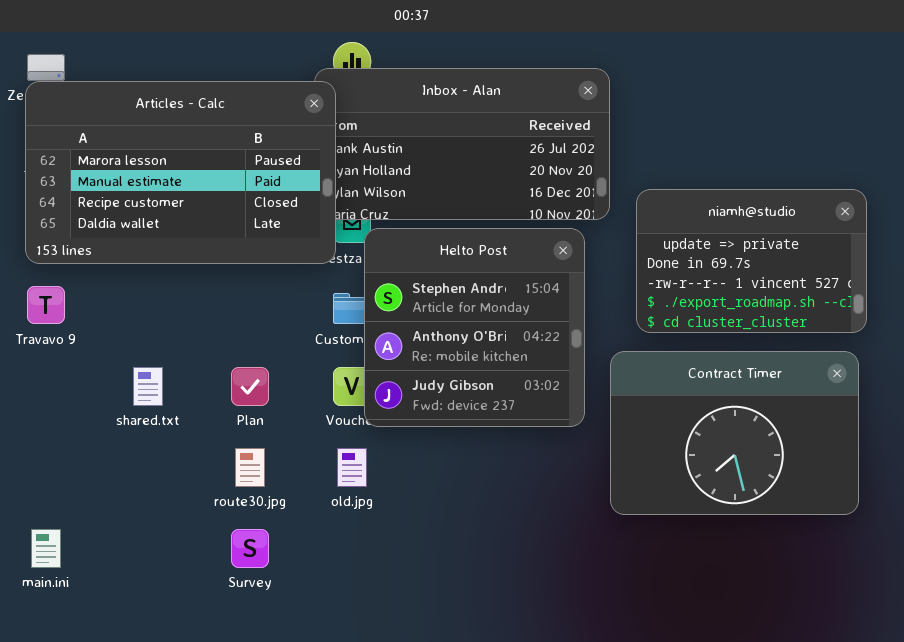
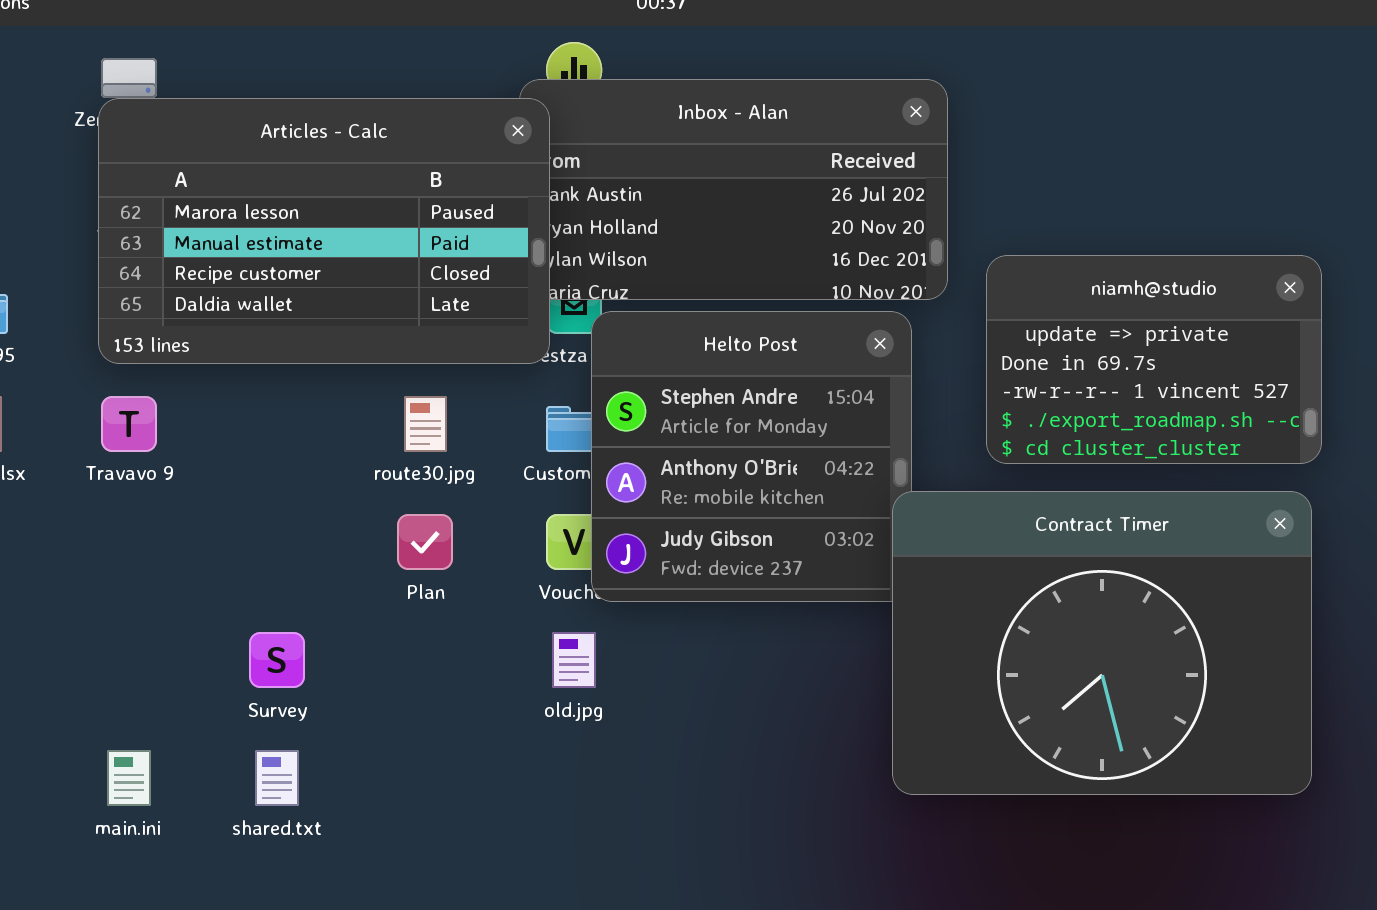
Contract Timer: [610,351,859,515] -> [892,491,1312,795], resized
shared.txt: [133,367,163,406] -> [255,750,299,806], moved
route30.jpg: [235,448,265,487] -> [404,396,447,452], moved
Survey: [231,529,269,568] -> [249,632,305,688], moved

